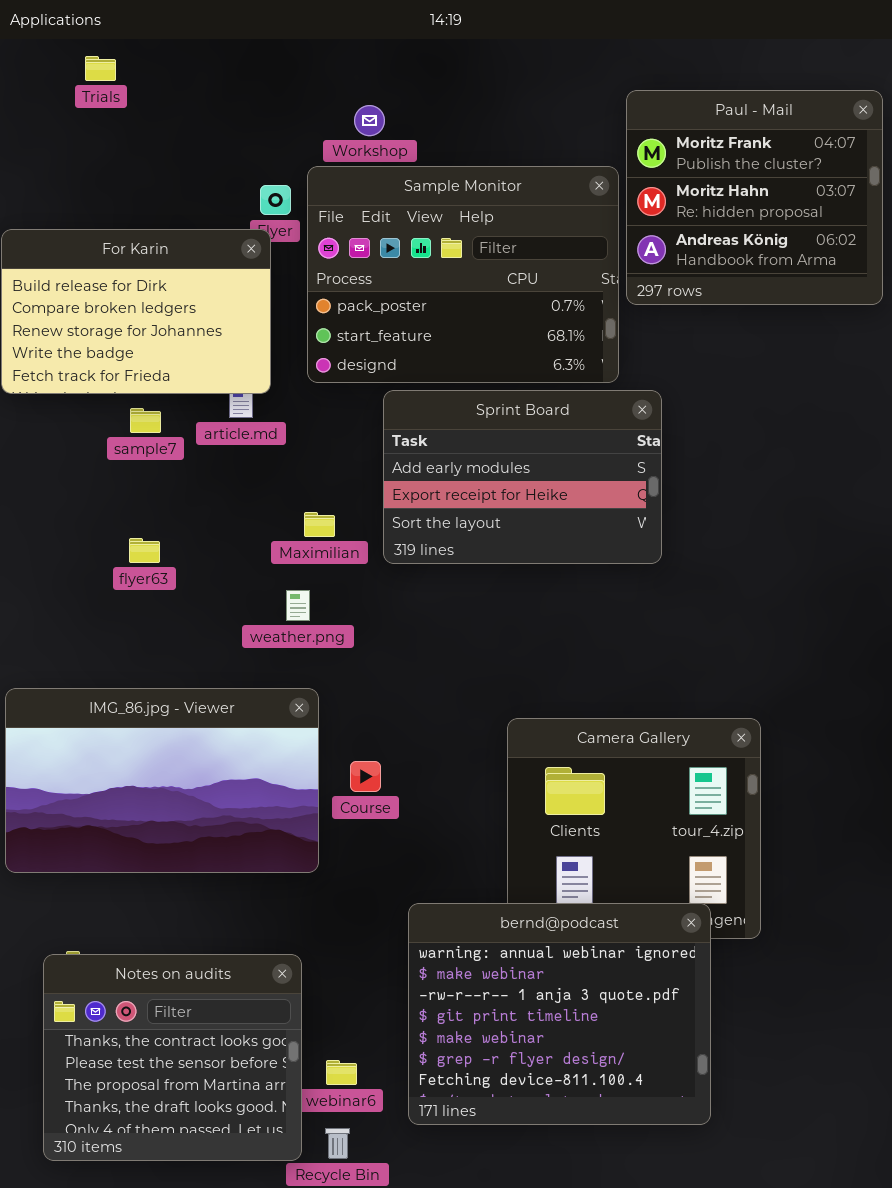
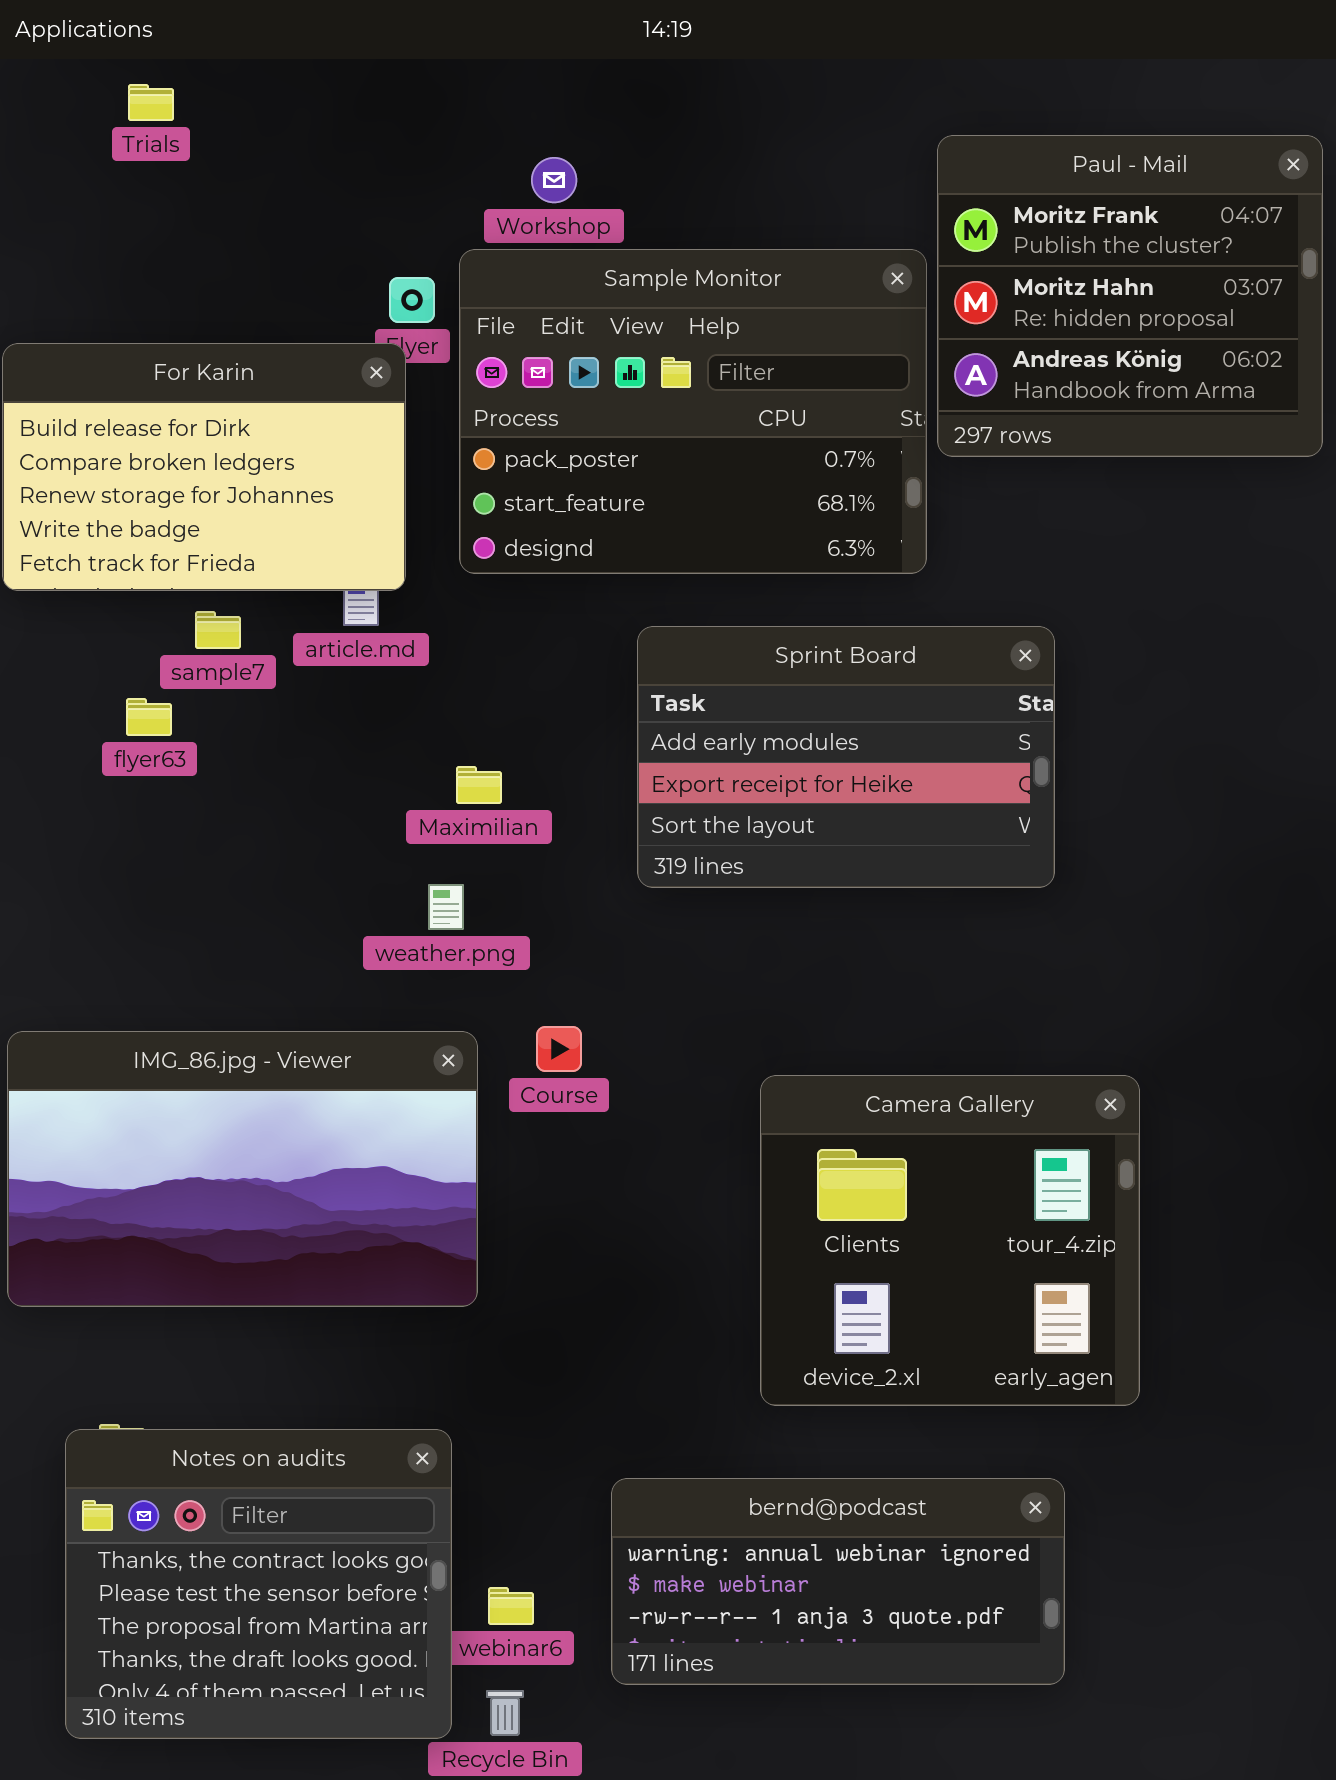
Sprint Board: [383,390,662,564] -> [637,626,1055,888], moved
flyer63: [129,538,160,563] -> [126,698,172,736], moved
Course: [350,761,381,792] -> [536,1026,582,1072], moved
bernd@podcast: [408,903,711,1125] -> [611,1478,1065,1685], resized

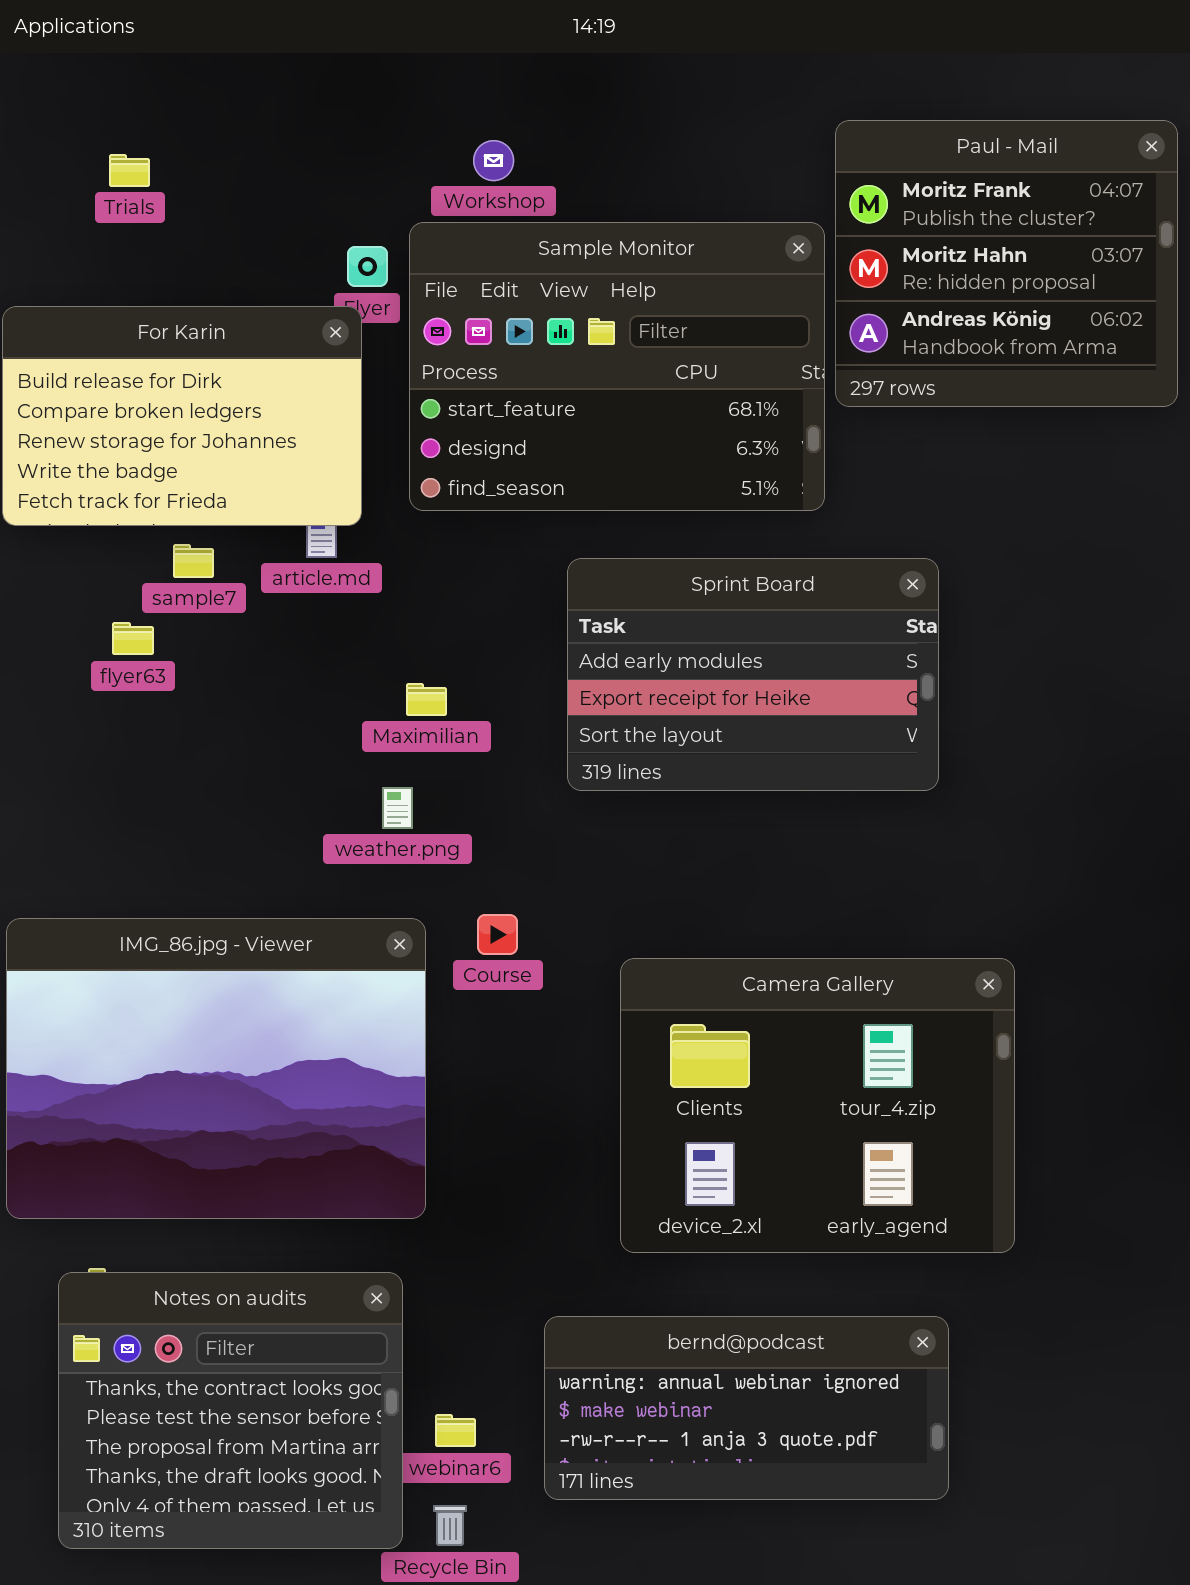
Trials: [128,84,174,121] -> [109,154,150,187], moved
Sample Monitor: [459,249,927,574] -> [409,222,825,511], scrolled down 1 row
IMG_86.jpg - Viewer: [7,1031,478,1307] -> [6,918,426,1219], resized
Camera Gallery: [760,1075,1140,1406] -> [620,958,1015,1253], resized

